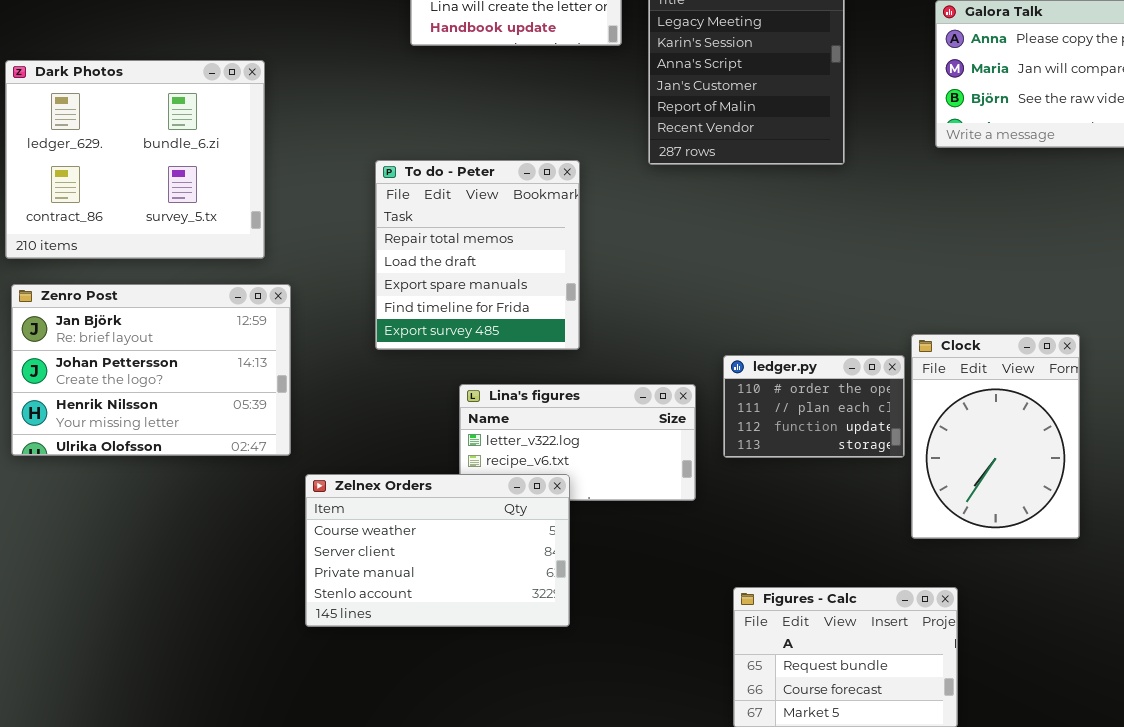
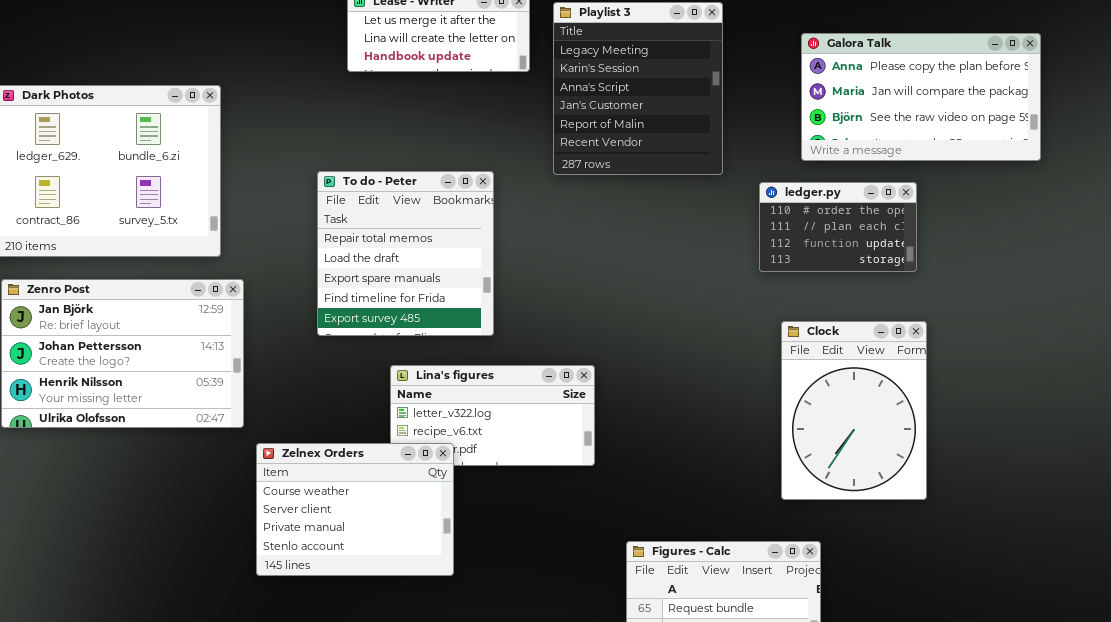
ledger.py: [723,355,905,458] -> [759,182,917,272], moved
Zelnex Orders: [305,474,570,627] -> [256,443,454,576], resized

